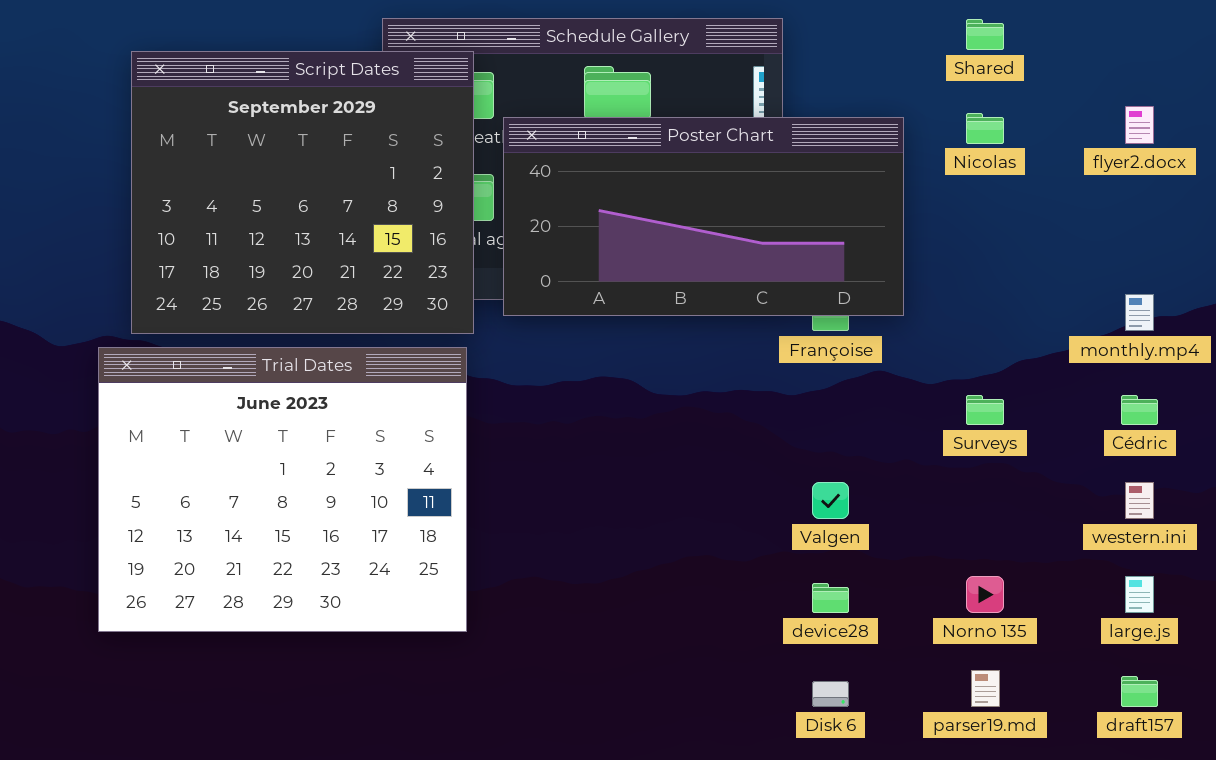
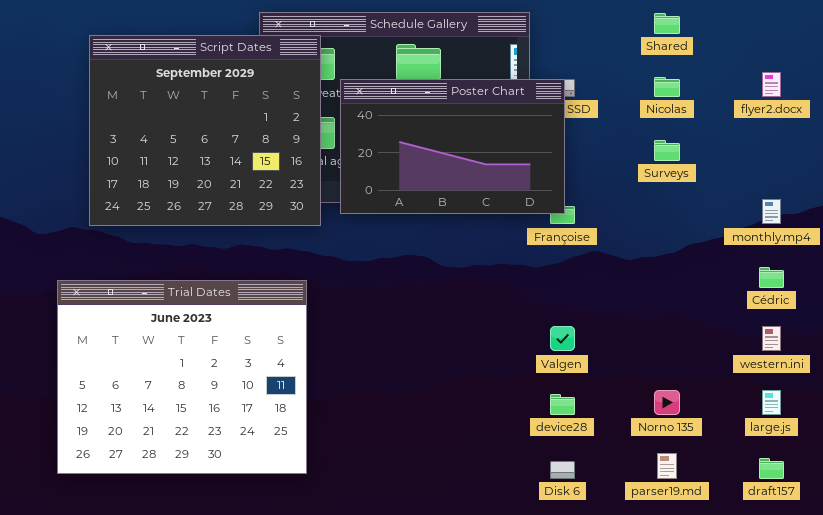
Poster Chart: [503,117,904,316] -> [340,79,565,214], resized
Trial Dates: [98,347,467,632] -> [57,280,307,474], moved
Surveys: [966,395,1004,425] -> [654,140,680,161], moved

